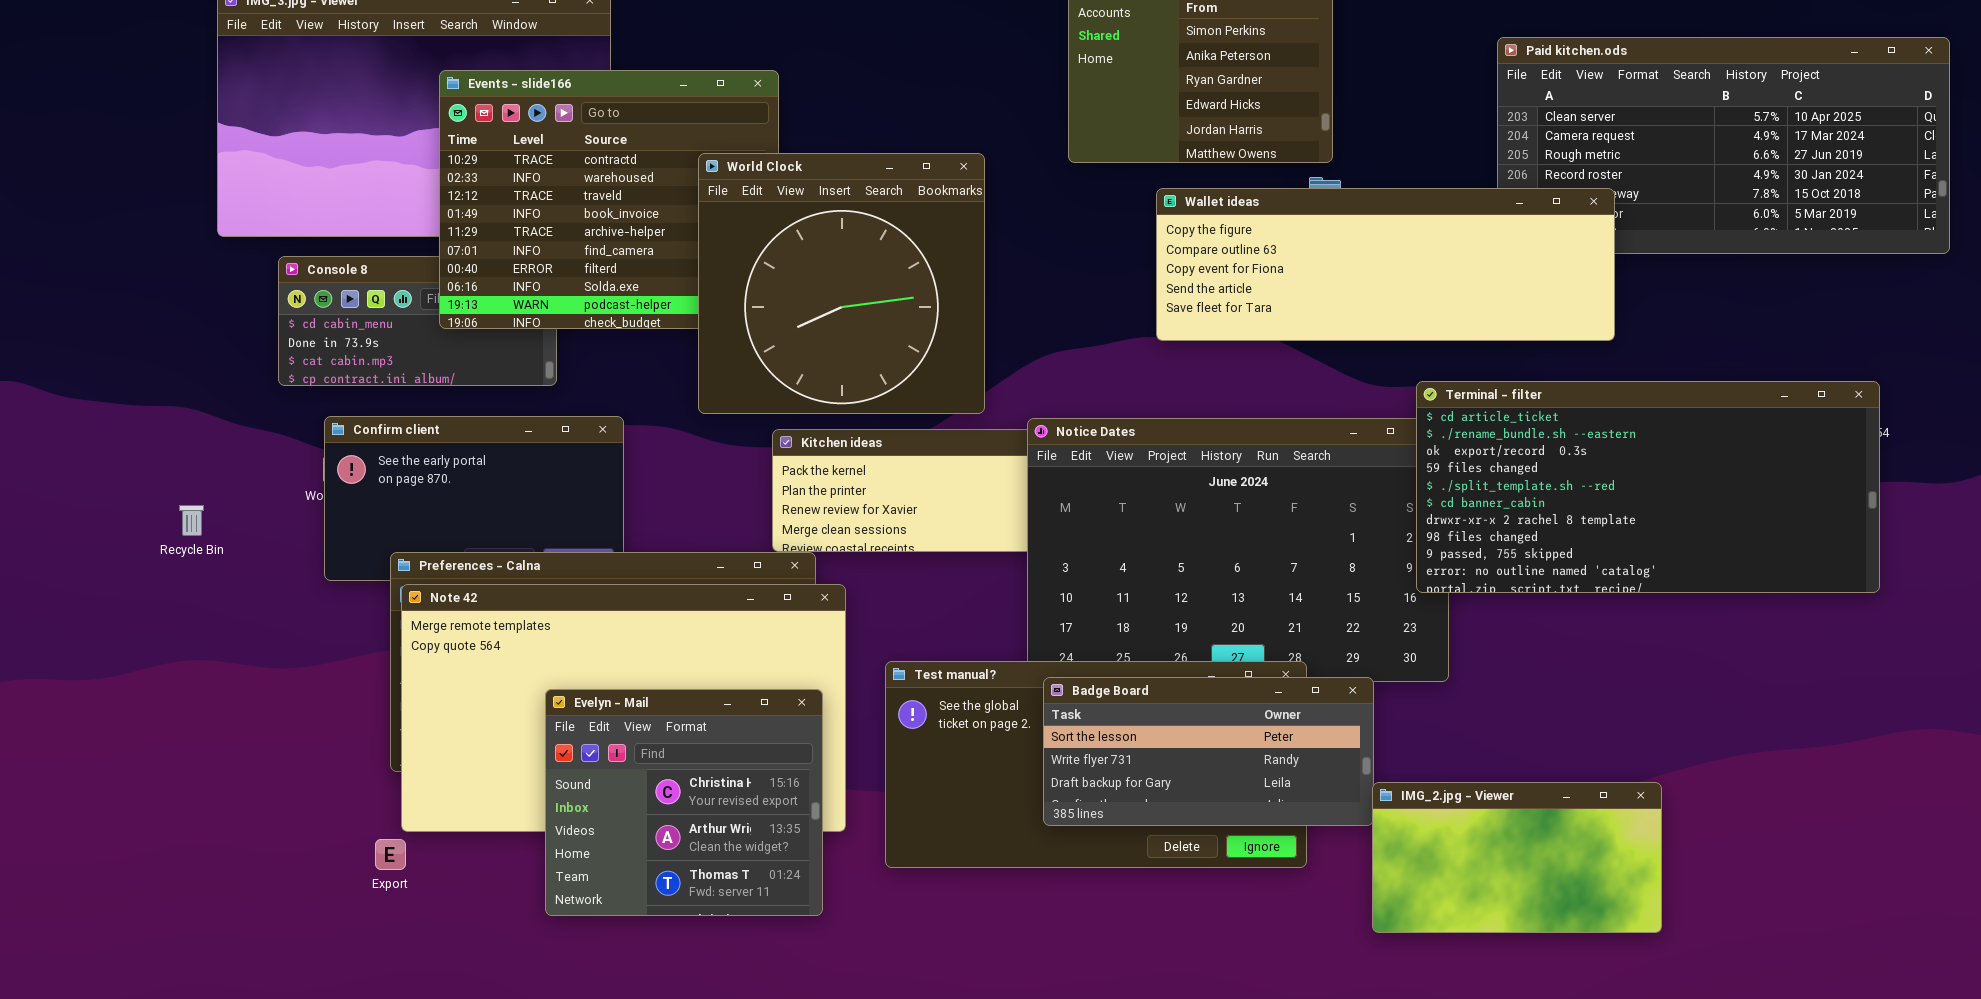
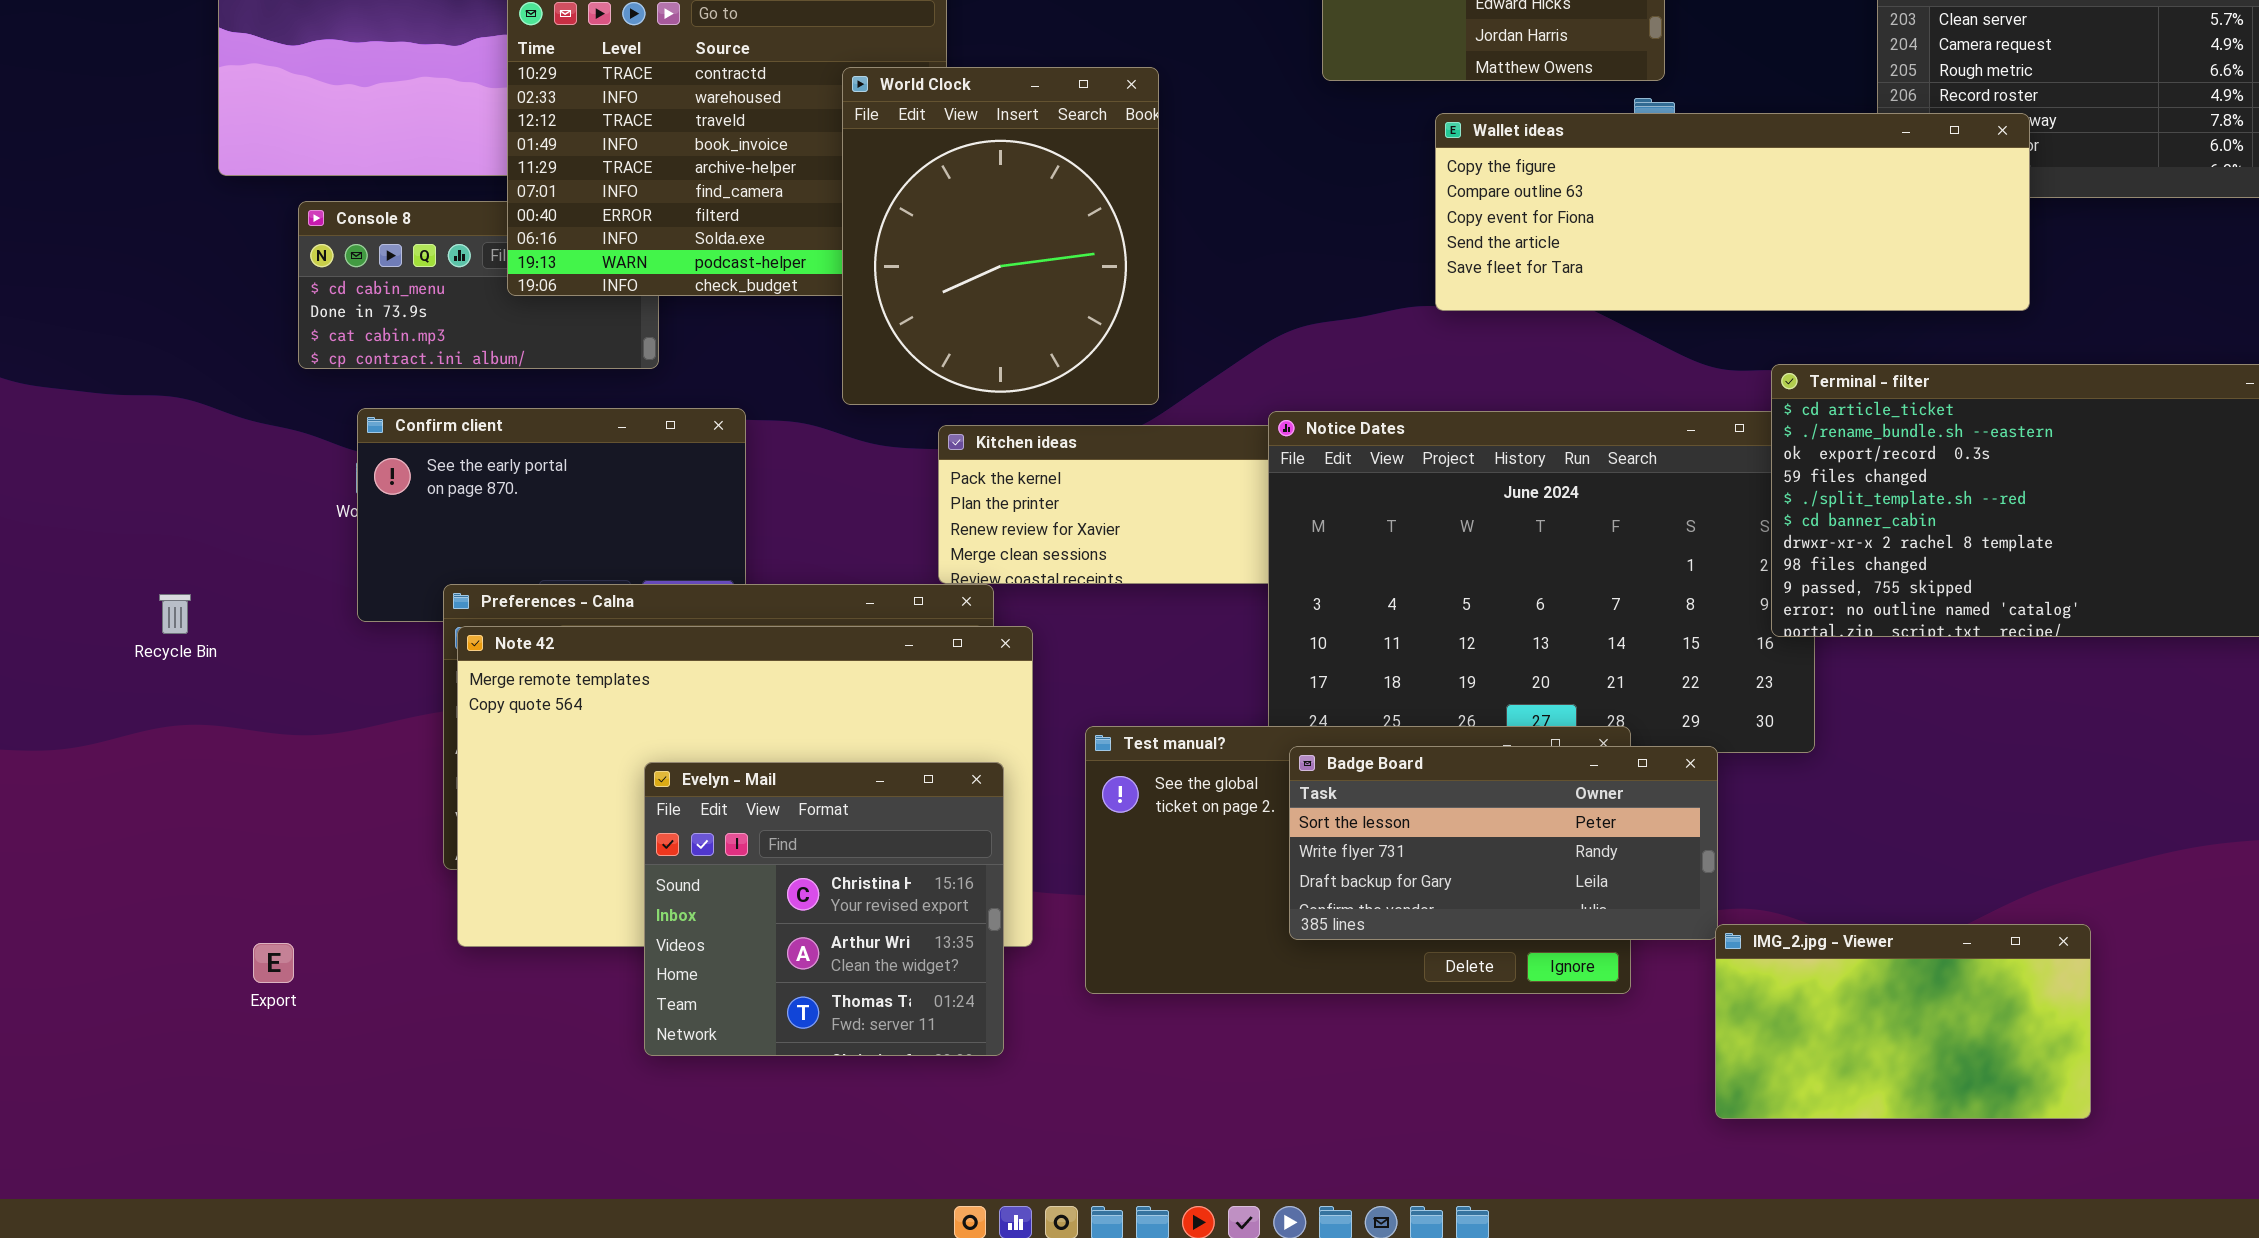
World Clock: [698,153,985,414] -> [842,67,1159,405], resized
Recycle Bin: [179,505,204,536] -> [159,594,191,634], moved
IMG_2.jpg - Viewer: [1372,782,1662,933] -> [1715,924,2091,1119], moved
Export: [375,839,406,870] -> [253,943,294,983], moved

